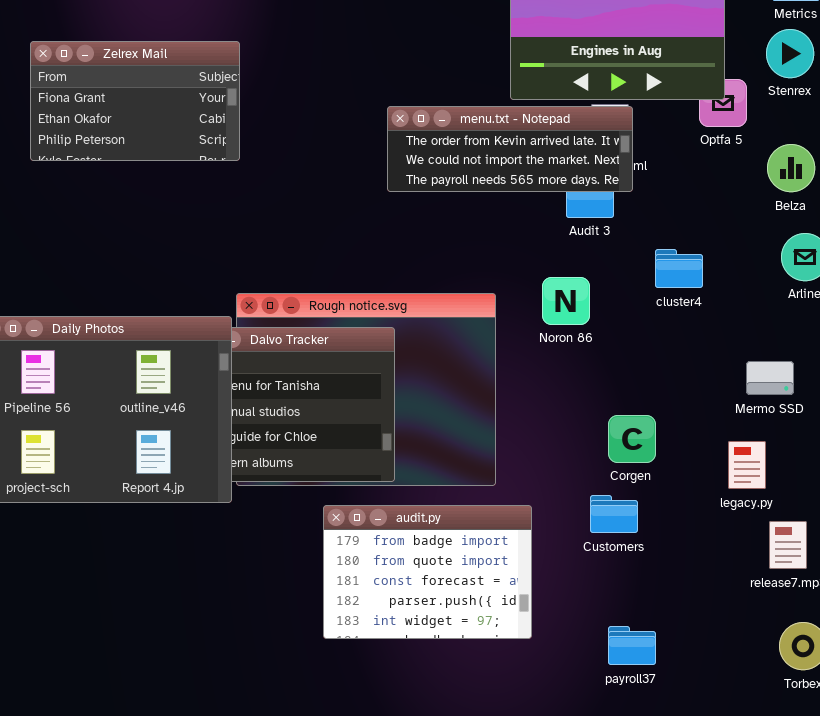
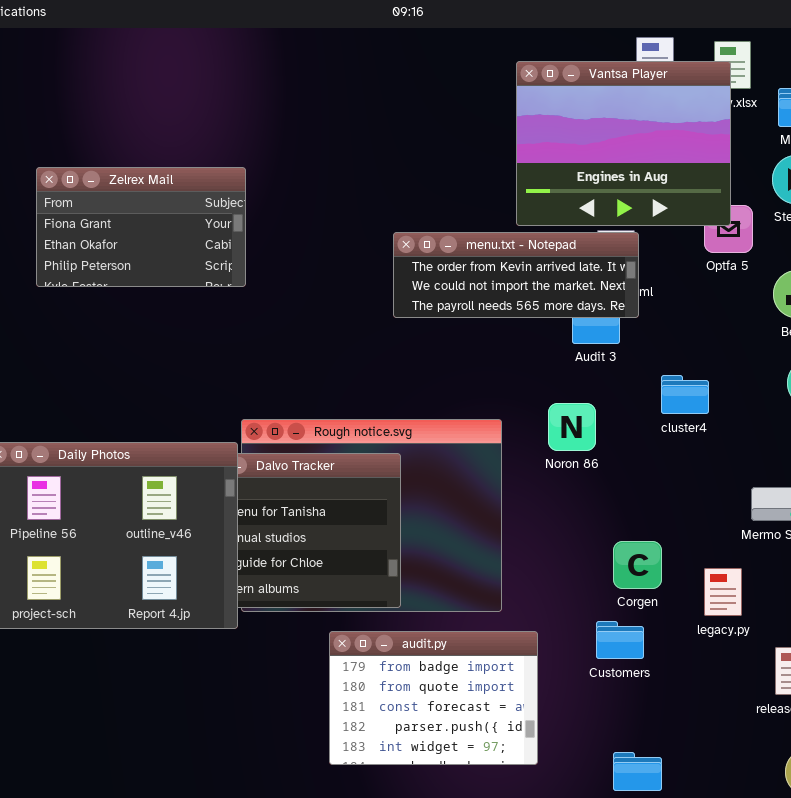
legacy.py: [728,441,766,489] -> [704,568,742,616], moved

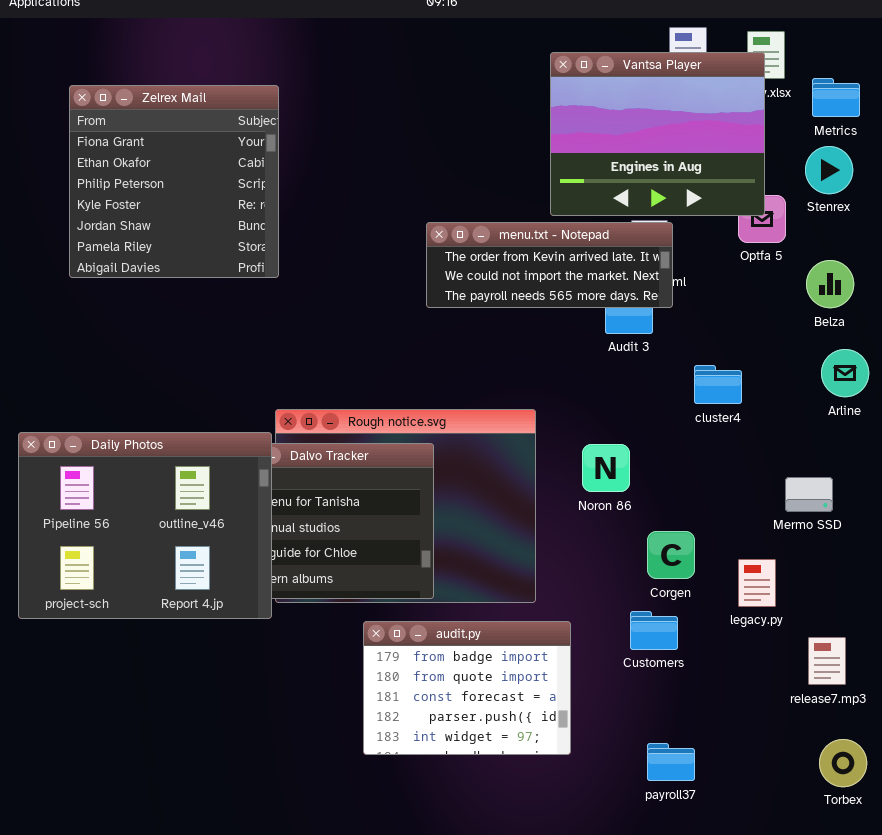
Zelrex Mail: [36,167,246,287] -> [69,85,279,278], resized
Noron 86: [548,403,596,451] -> [582,444,630,492], moved

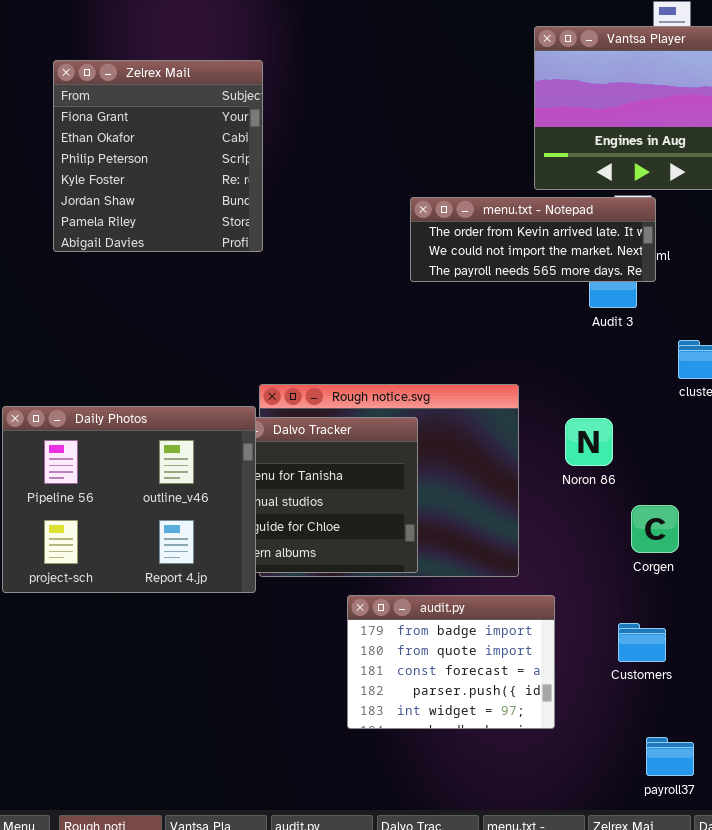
Customers: [630,611,678,650] -> [618,623,666,662], moved
payroll37: [647,743,695,781] -> [646,737,694,776], moved

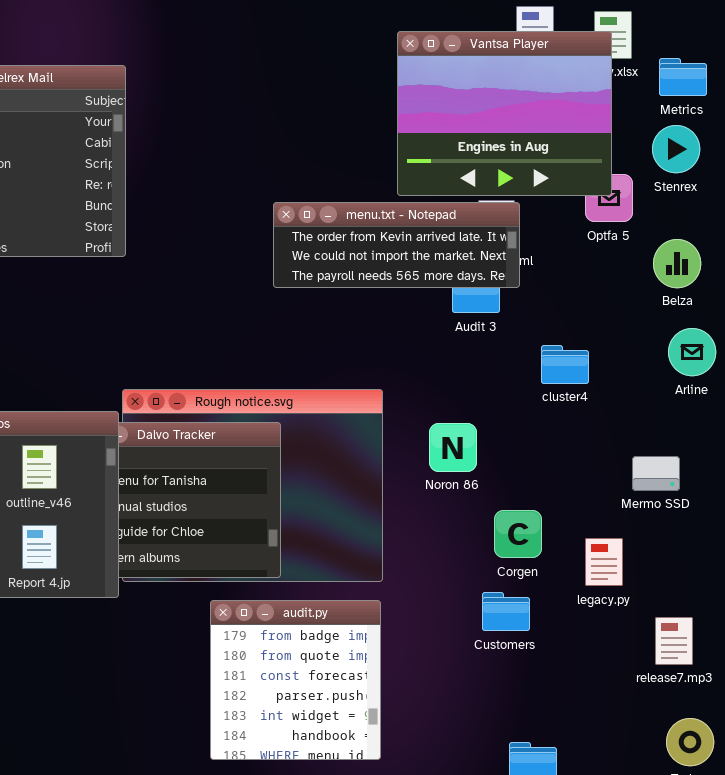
audit.py: [347,595,555,729] -> [210,600,381,760], resized
Customers: [618,623,666,662] -> [482,592,530,631], moved

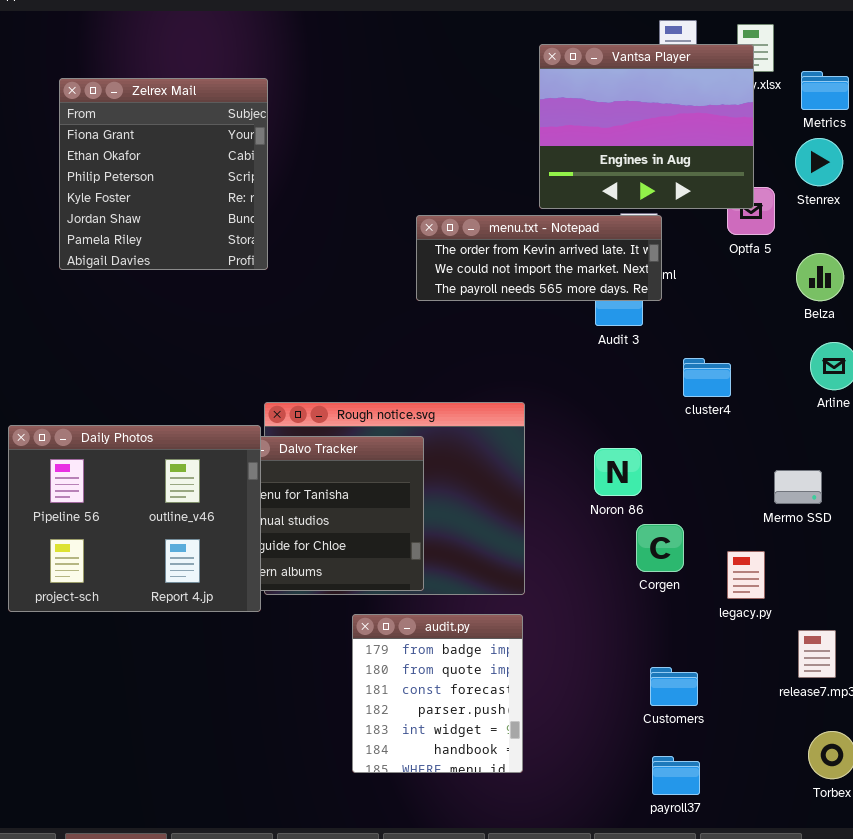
Noron 86: [429,423,477,472] -> [594,448,642,496], moved
Customers: [482,592,530,631] -> [650,667,698,706], moved

